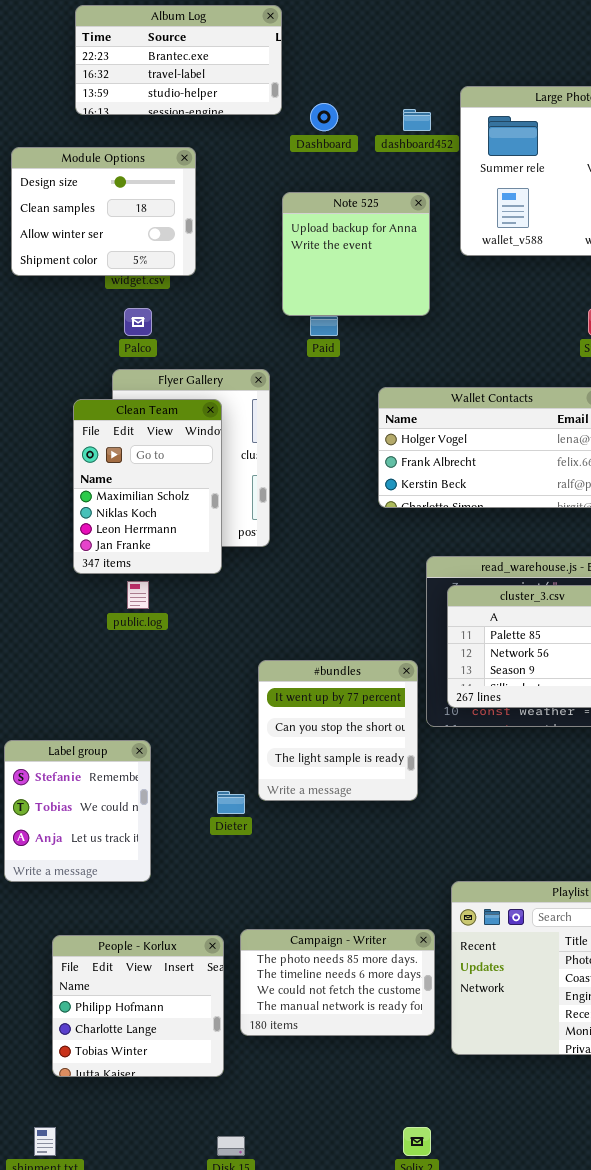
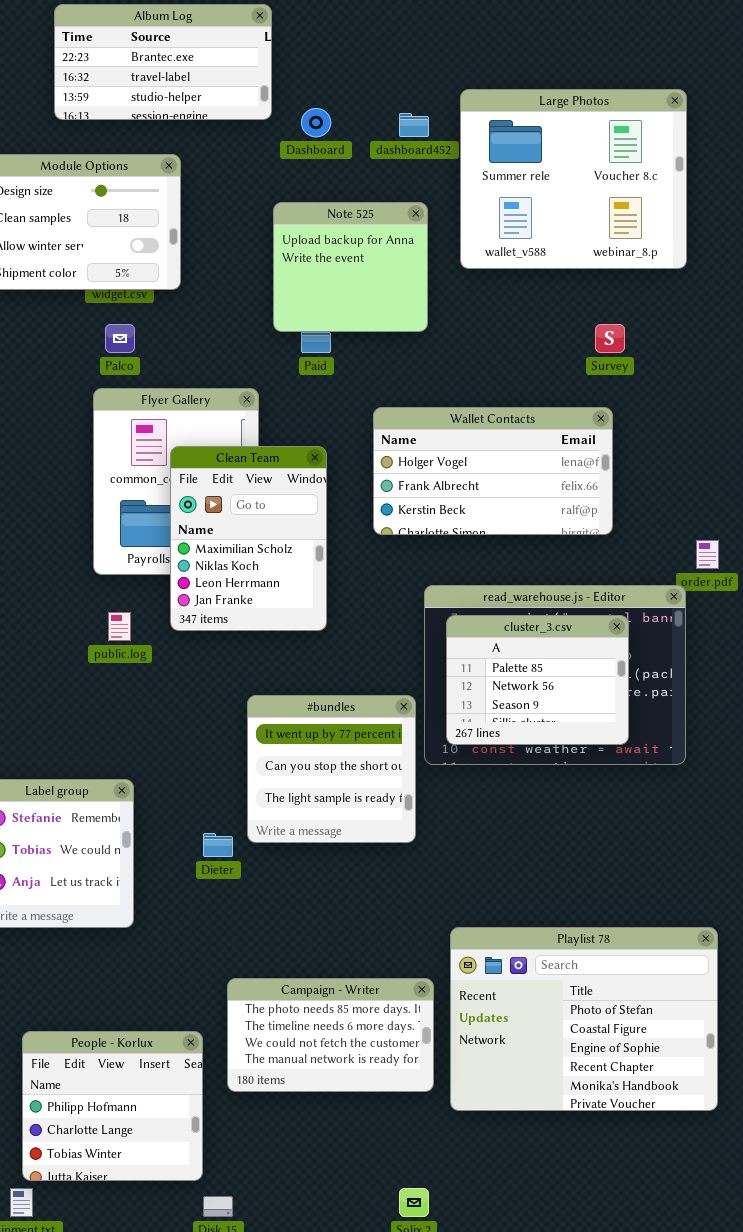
Clean Team: [73,399,222,574] -> [170,446,327,631], moved
People - Korlux: [52,935,224,1077] -> [22,1031,203,1181], moved

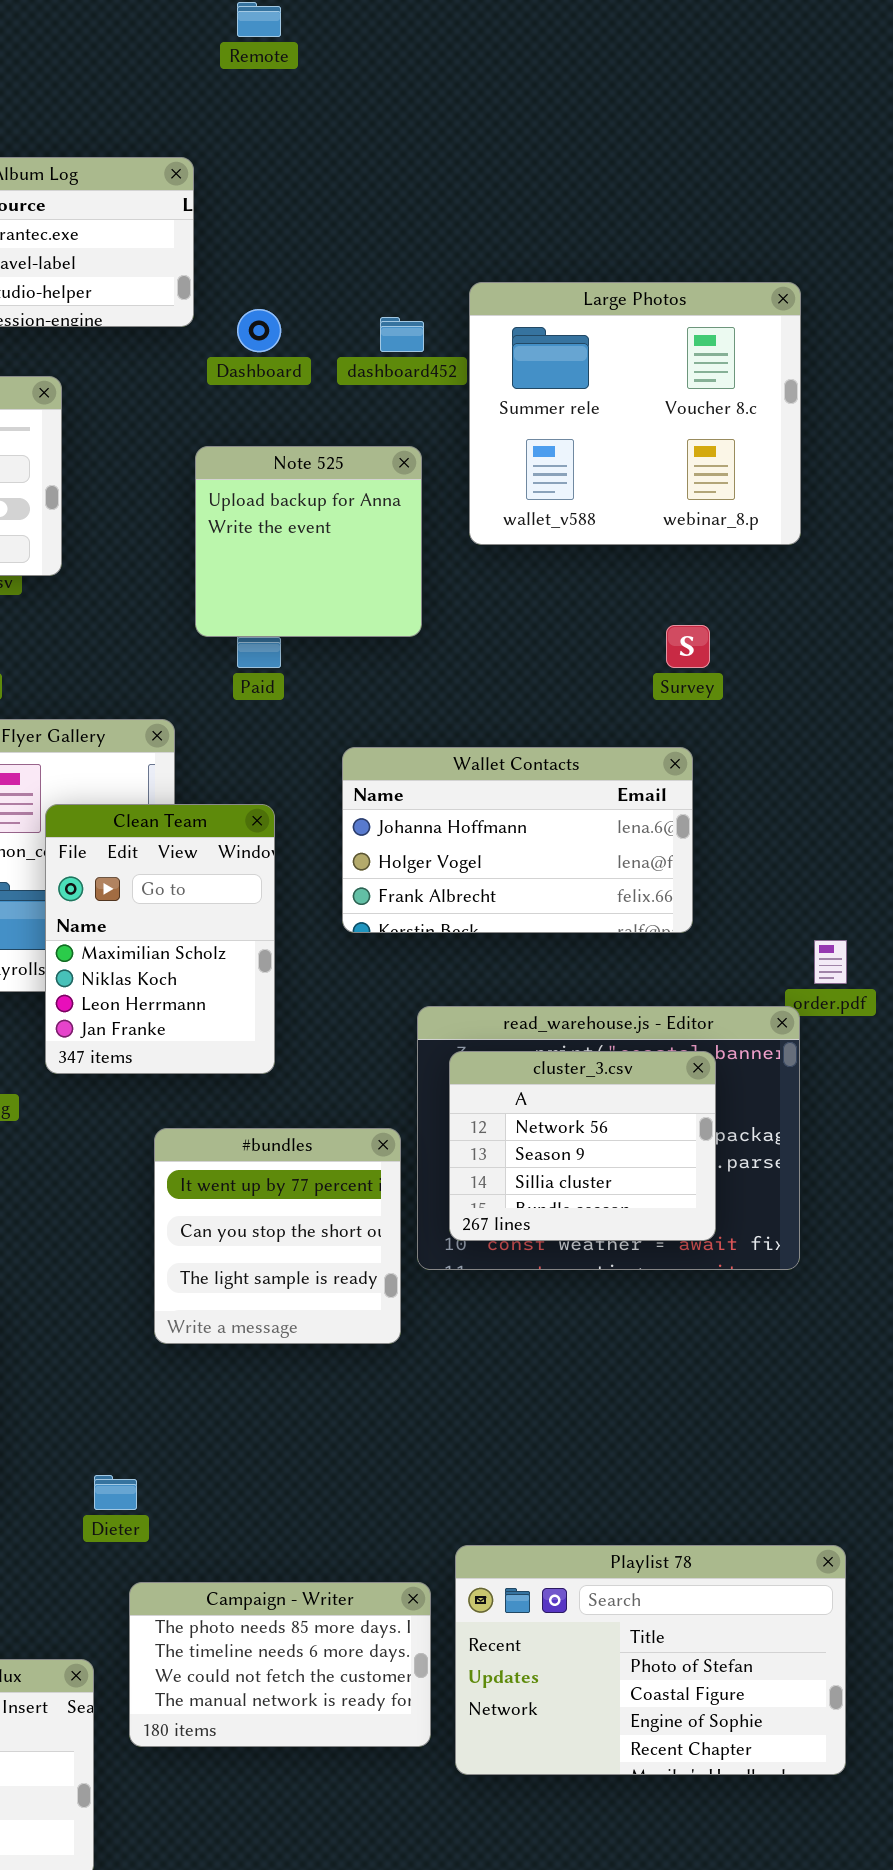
Wallet Contacts: [373,407,613,535] -> [342,747,693,933], scrolled up 1 row
cluster_3.csv: [446,615,629,745] -> [449,1051,716,1241], scrolled down 1 row
#bundles: [247,695,416,843] -> [154,1128,401,1344], moved
Dieter: [203,833,233,857] -> [94,1475,137,1510], moved
Playlist 78: [450,927,718,1111] -> [455,1545,846,1775], resized

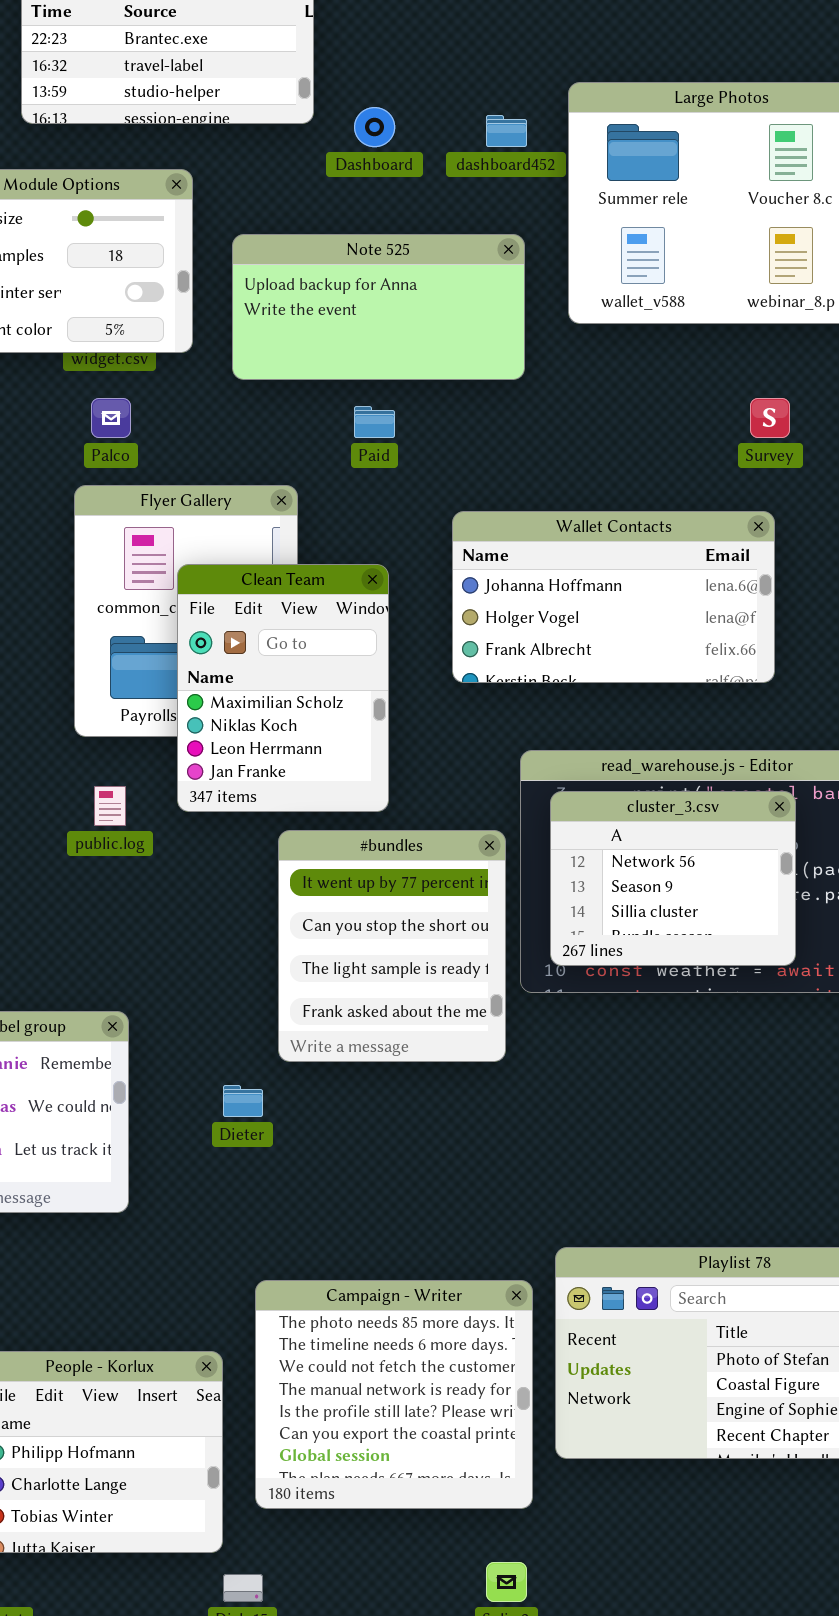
Note 525: [195,446,422,637] -> [232,234,525,380], resized
#bundles: [154,1128,401,1344] -> [278,830,506,1062], resized
Dieter: [94,1475,137,1510] -> [223,1085,263,1117], moved
Campaign - Writer: [129,1582,431,1747] -> [255,1280,533,1509], resized

